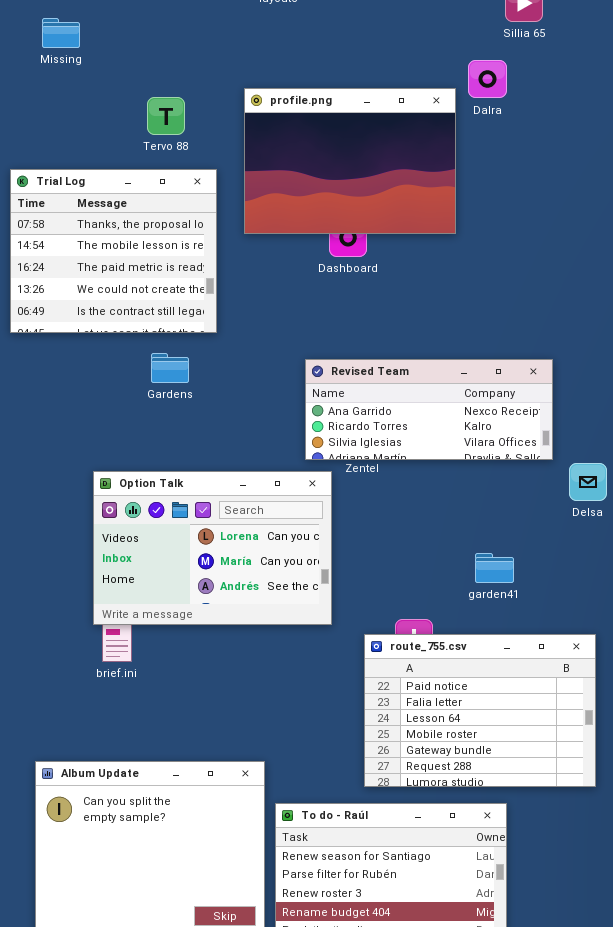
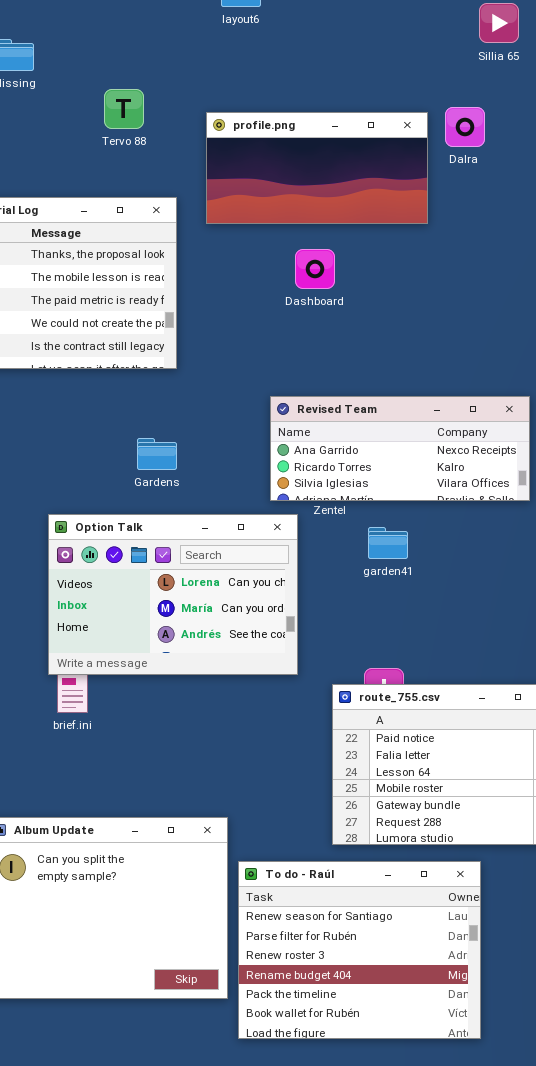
Dalra: [468,60,507,98] -> [445,107,485,147], moved
profile.png: [244,88,456,234] -> [206,112,428,224], resized
Tervo 88: [147,97,185,135] -> [104,89,144,129], moved
Gardens: [151,353,189,383] -> [137,438,177,470], moved
garden41: [475,553,514,583] -> [368,527,408,559], moved

